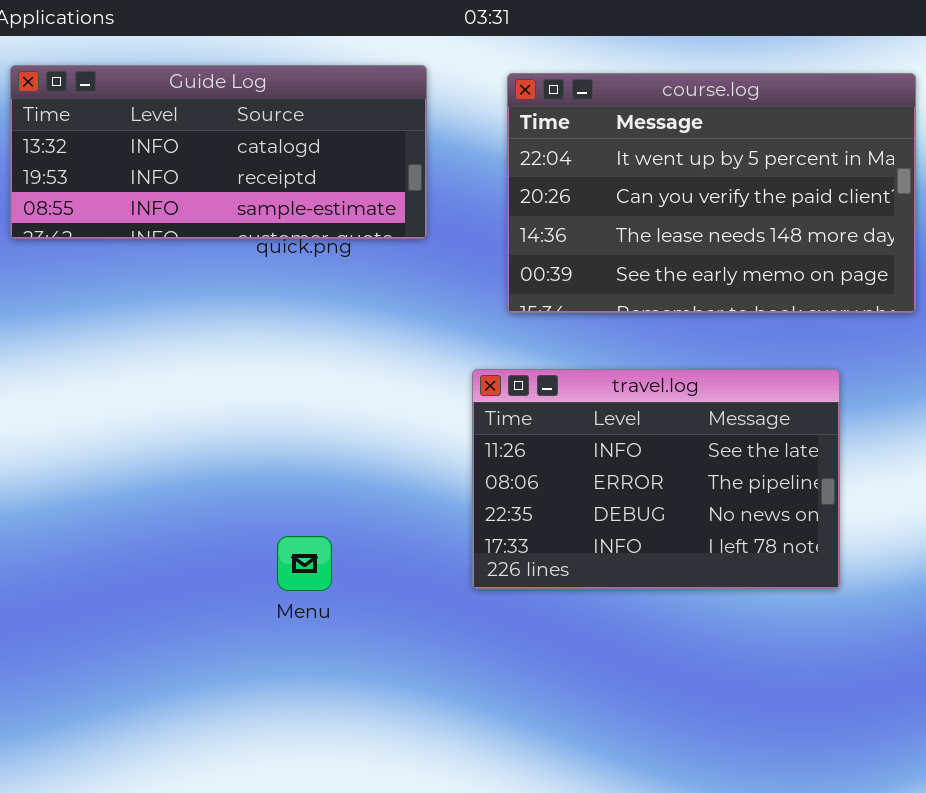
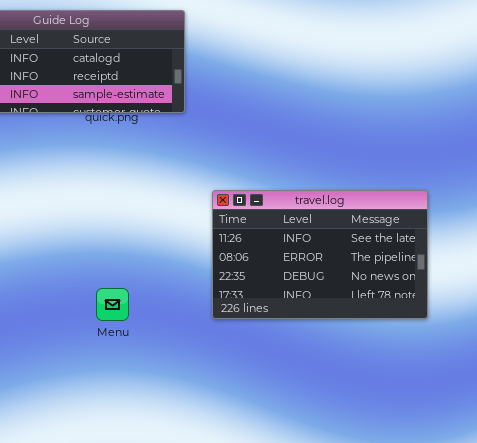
course.log: [507,73,916,313] -> none, closed

